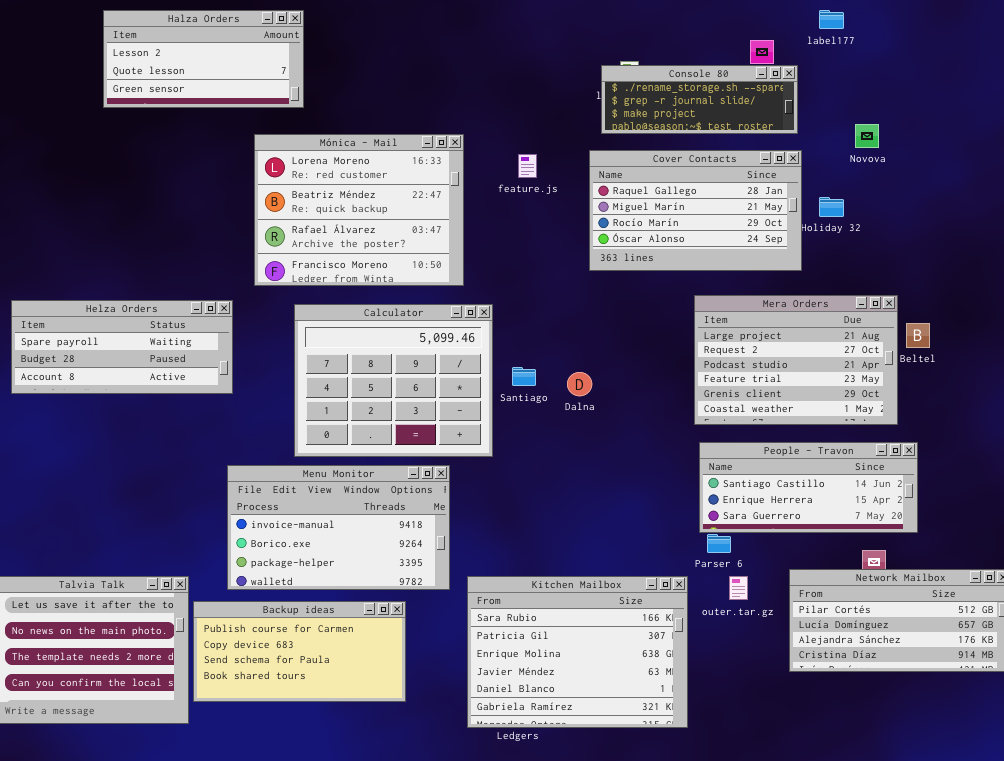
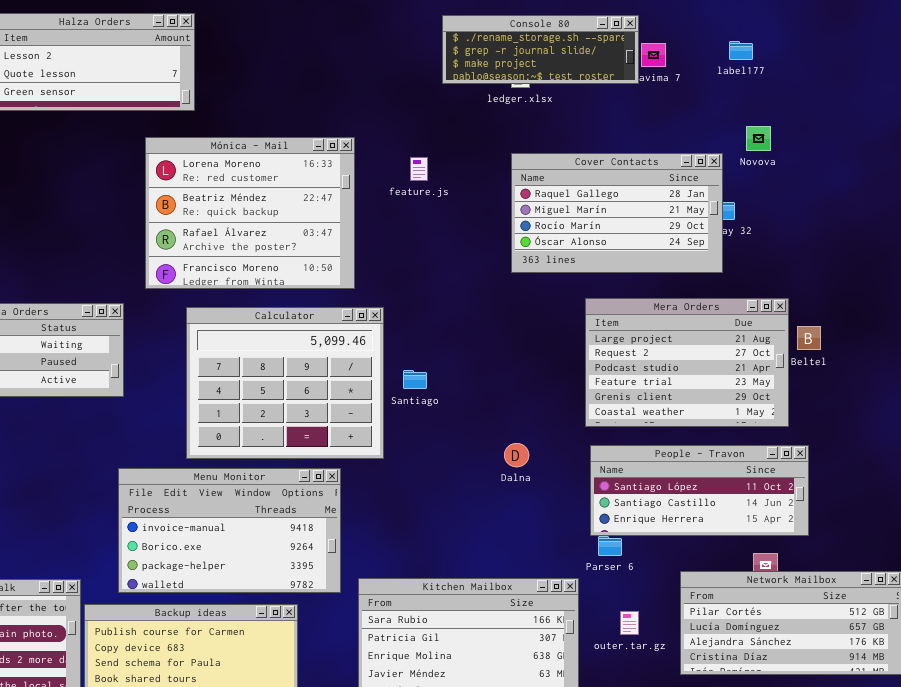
label177: [819,10,844,29] -> [729,41,753,60], moved
Console 80: [601,65,798,134] -> [442,15,639,84], moved
Cover Contacts: [589,150,802,271] -> [511,153,723,273], moved
Dalna: [567,372,592,396] -> [504,443,529,467], moved
People - Travon: [699,442,918,533] -> [590,445,809,536], scrolled up 1 row
outer.tar.gz: [729,576,748,600] -> [620,611,639,635], moved

